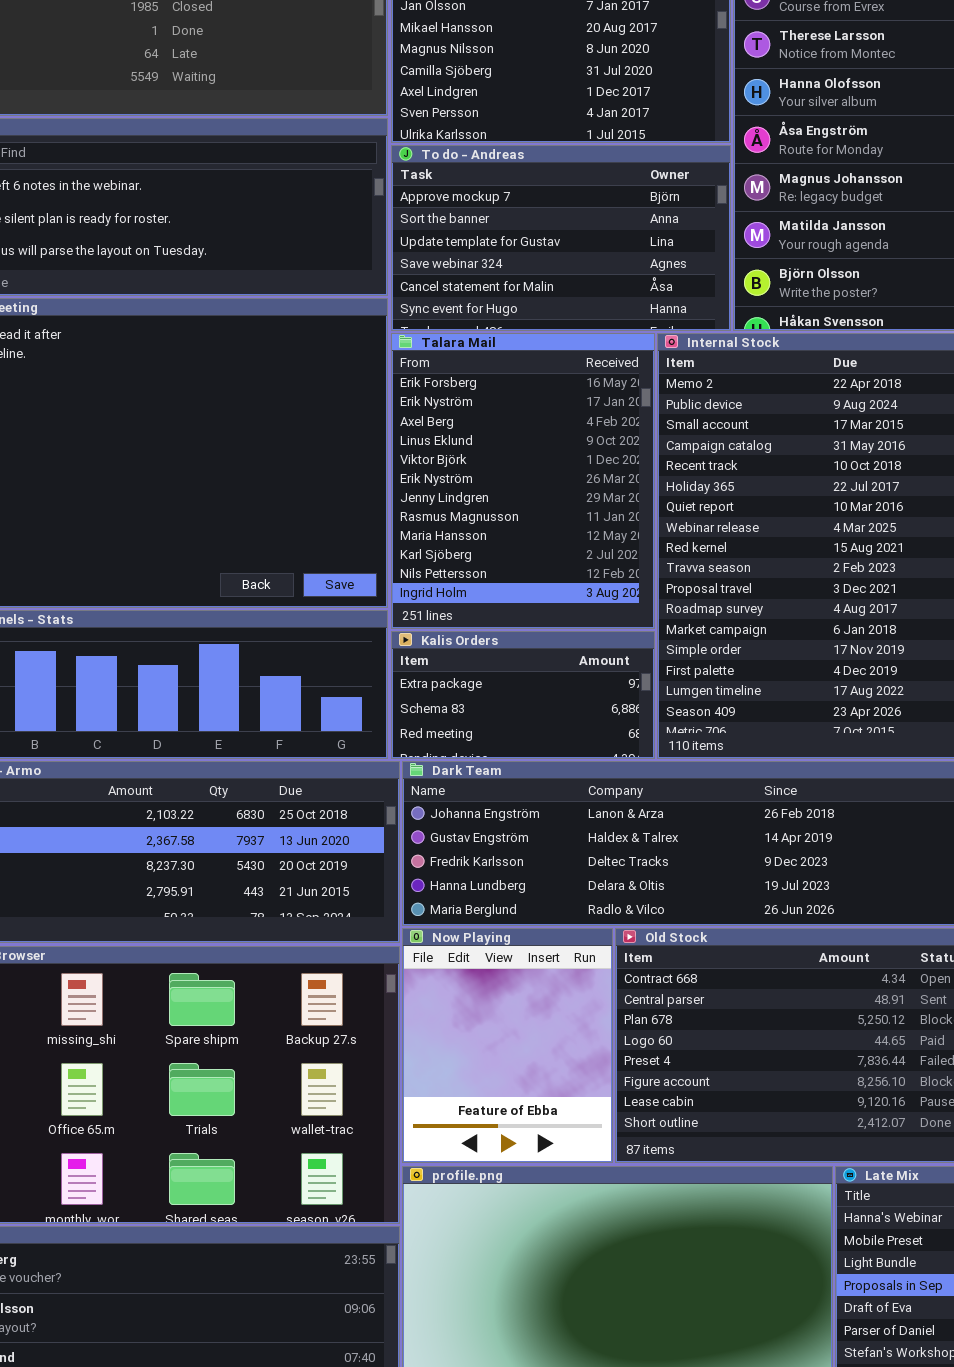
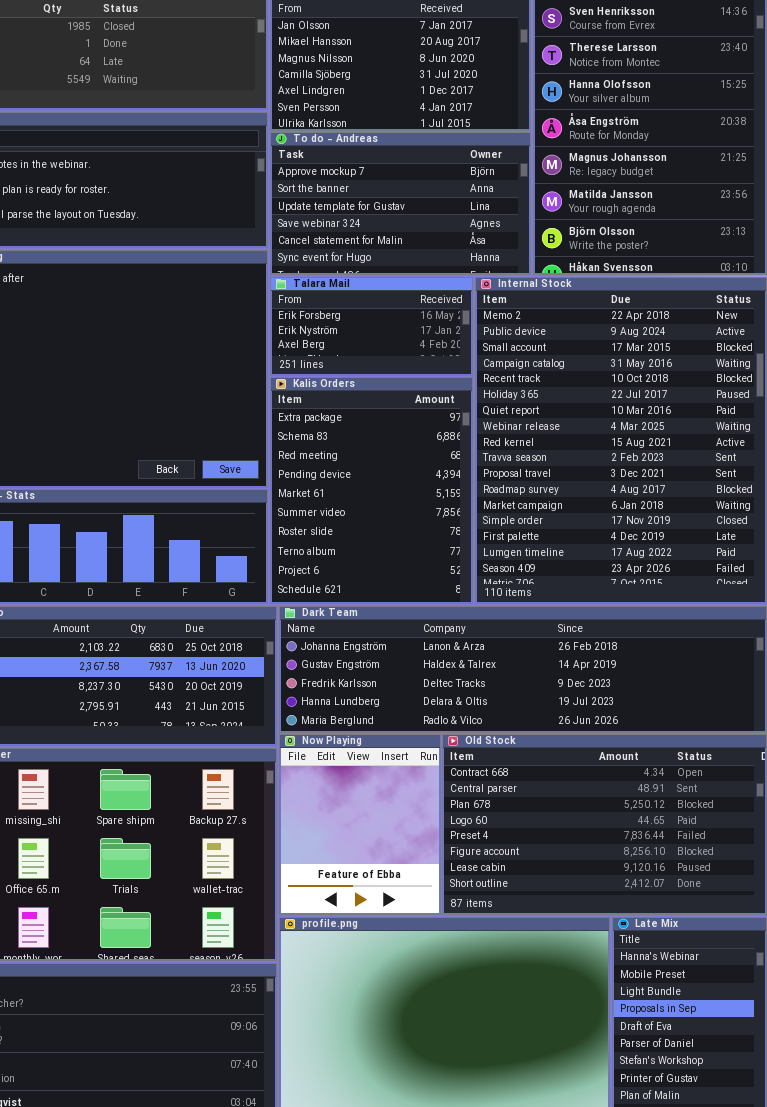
Talara Mail: [391,333,655,629] -> [270,277,473,376], resized
Kalis Orders: [391,631,655,759] -> [270,377,473,604], resized

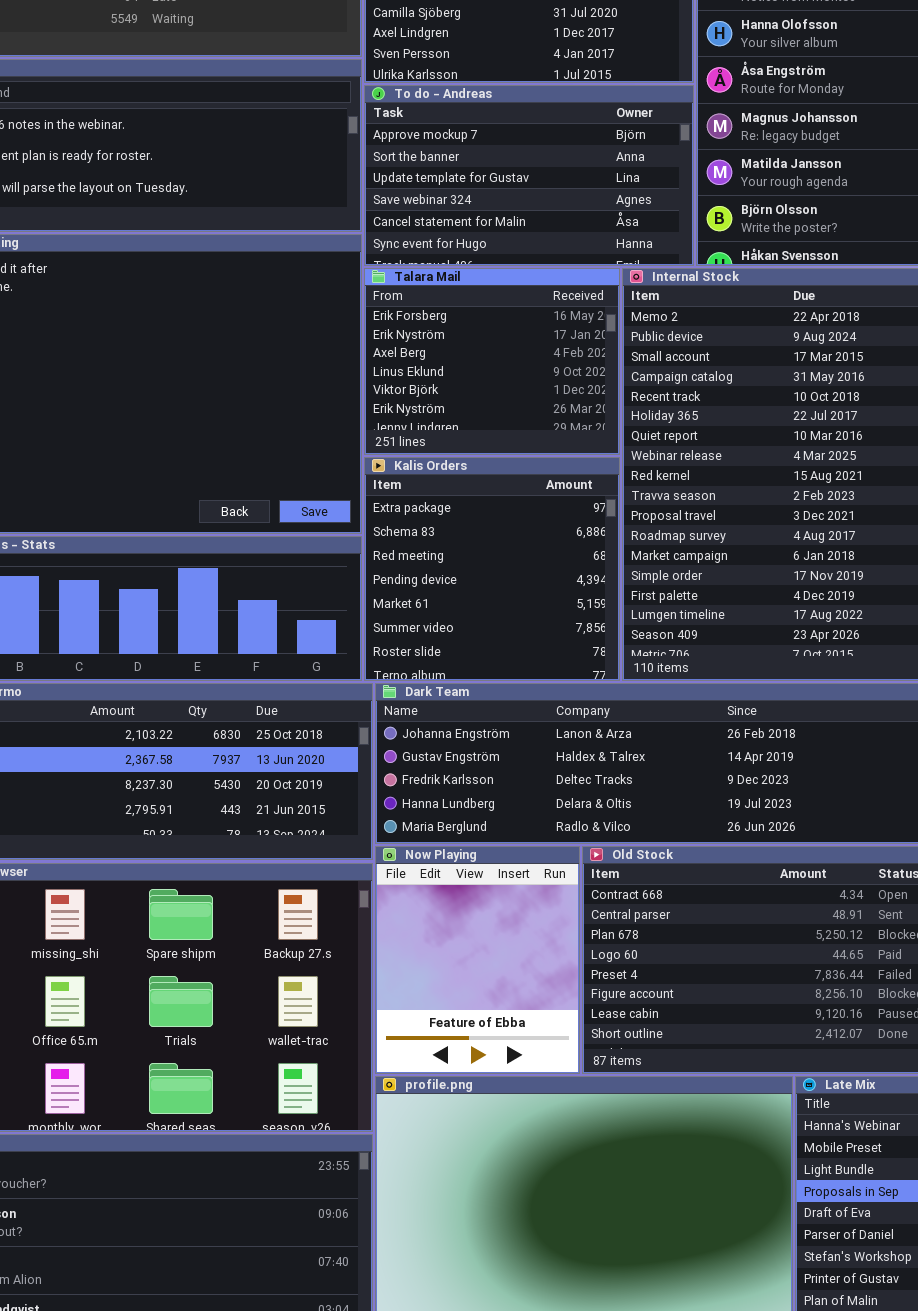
Talara Mail: [270,277,473,376] -> [364,268,620,455], resized
Kalis Orders: [270,377,473,604] -> [364,457,620,681], resized

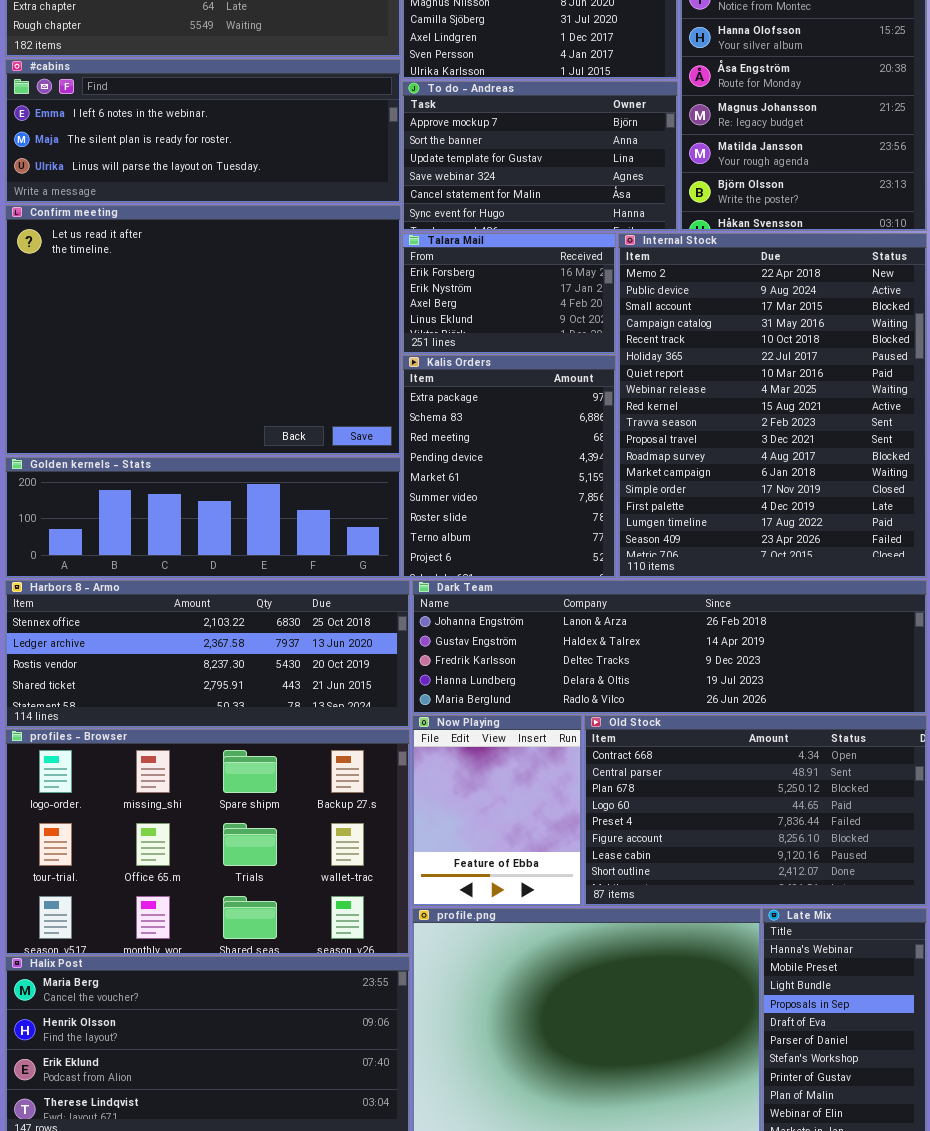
Talara Mail: [364,268,620,455] -> [402,233,616,354], resized
Kalis Orders: [364,457,620,681] -> [402,355,616,578], resized

